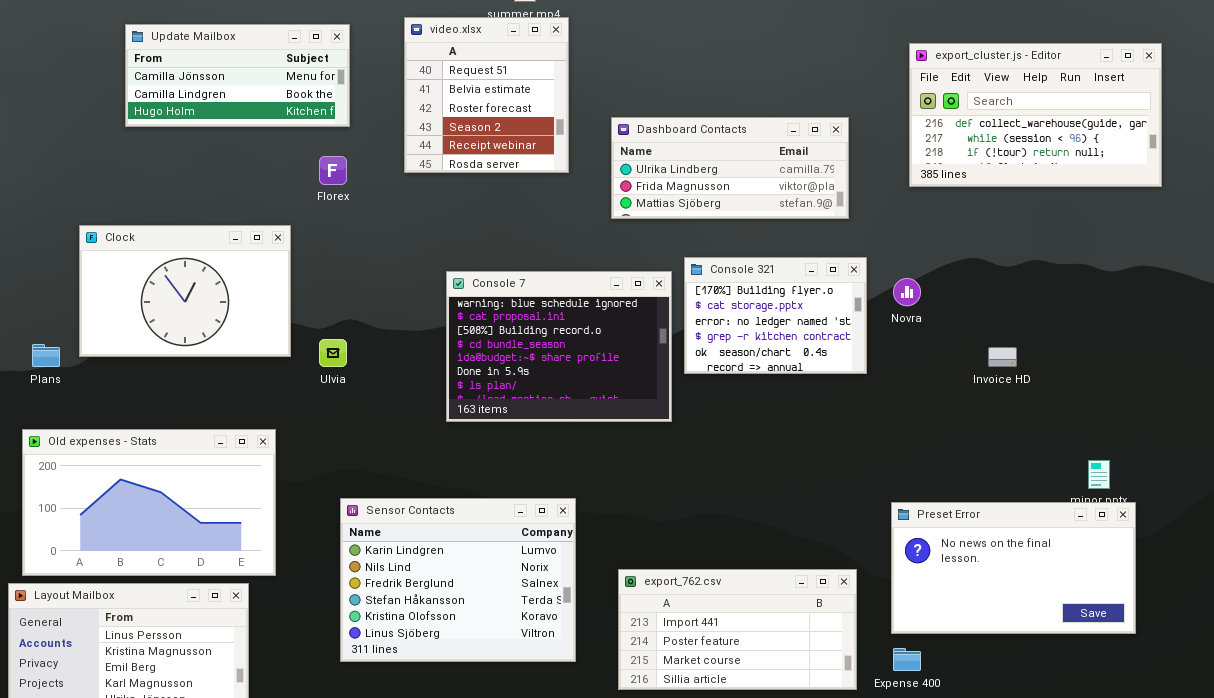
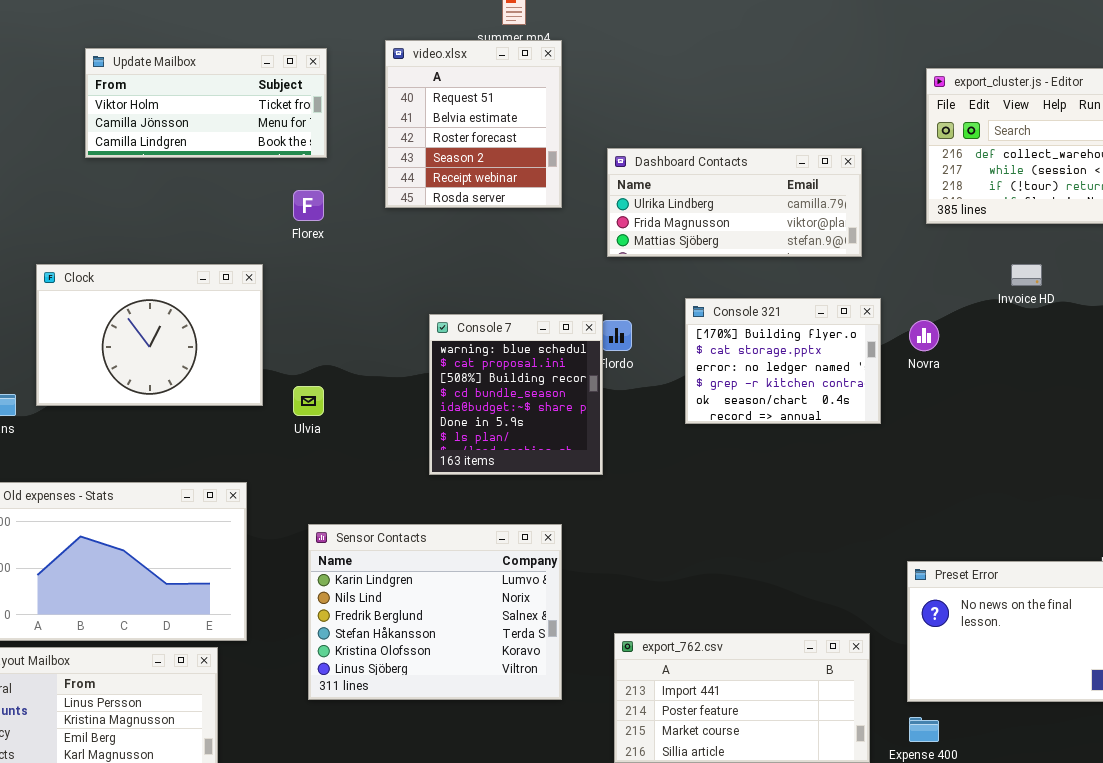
Update Mailbox: [125,24,350,127] -> [85,48,327,158], scrolled up 1 row
Console 7: [446,271,672,422] -> [429,314,603,475], resized
Invoice HD: [988,347,1017,367] -> [1011,264,1042,286], moved
Sensor Contacts: [340,498,576,662] -> [308,524,562,700], moved

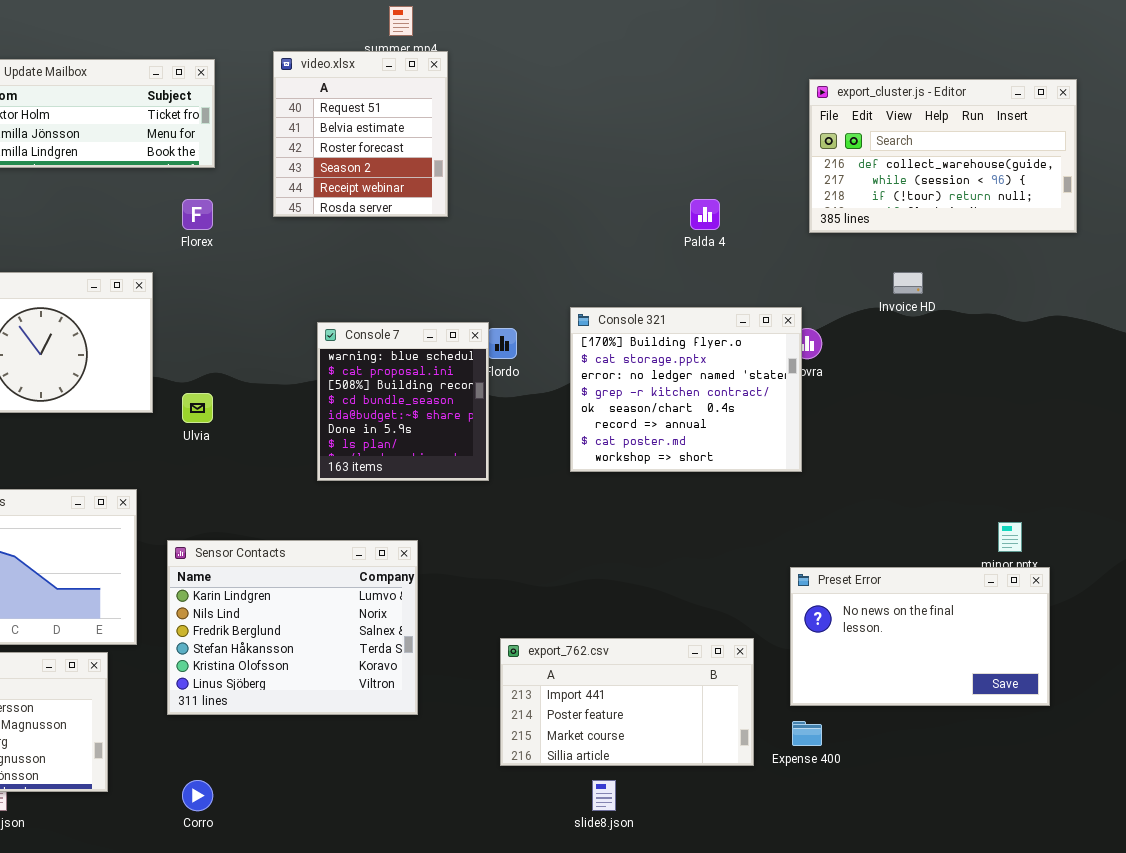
Dashboard Contacts: [607,148,862,257] -> none, closed
Console 321: [685,298,881,424] -> [570,307,802,472], resized
Sensor Contacts: [308,524,562,700] -> [167,540,418,715], moved

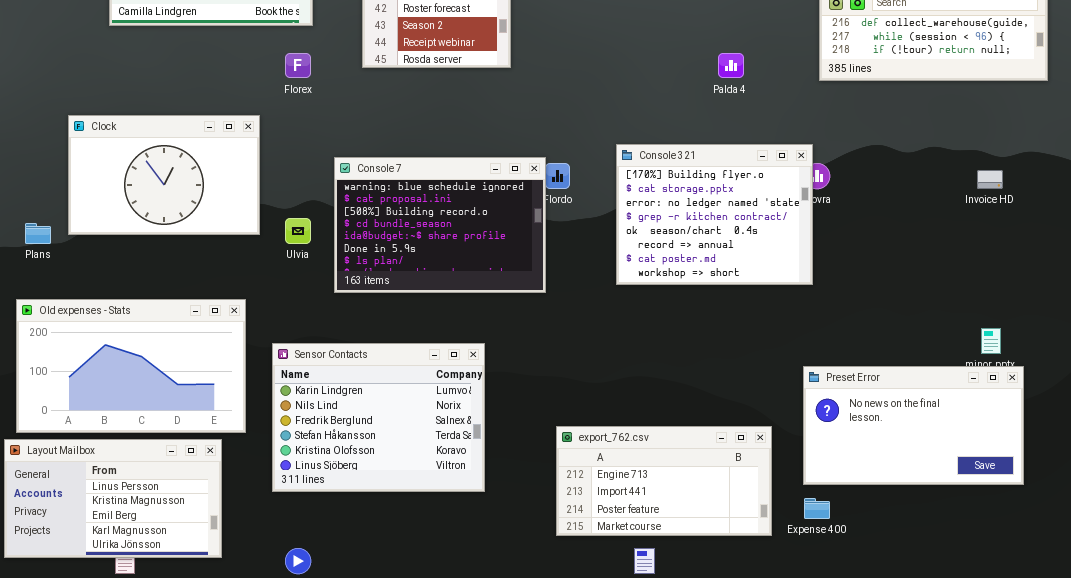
Invoice HD: [893,272,923,294] -> [977,170,1003,189], moved
Console 7: [317,322,489,481] -> [334,157,546,293], resized
export_762.csv: [500,638,754,766] -> [556,426,772,536], scrolled up 1 row

